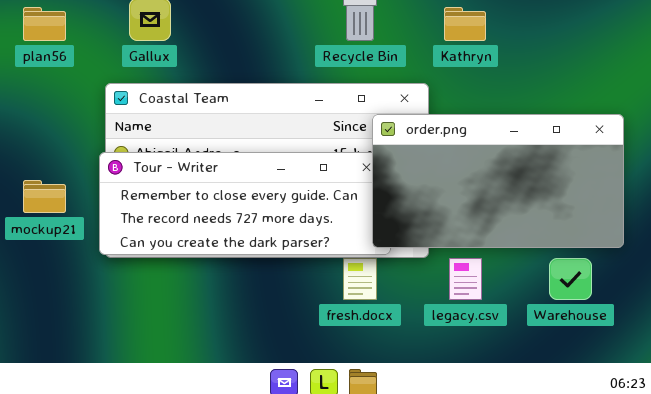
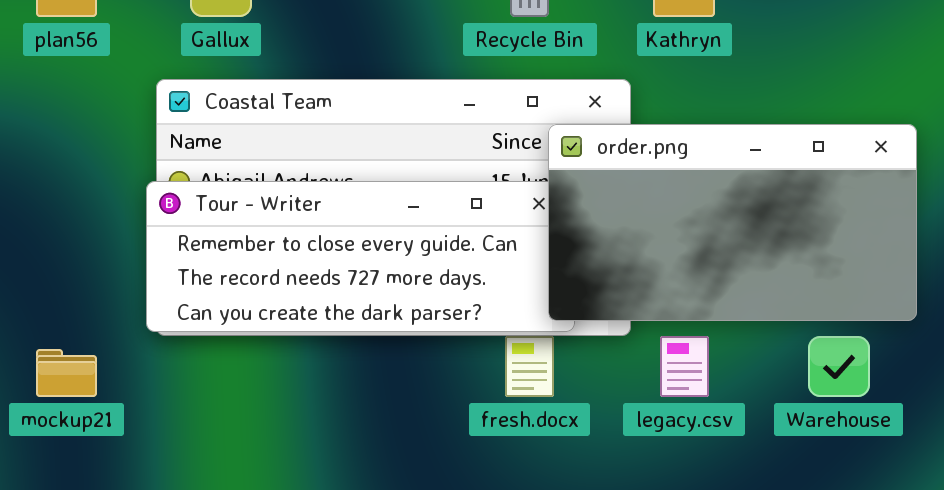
mockup21: [23,180,66,213] -> [36,349,97,397], moved

